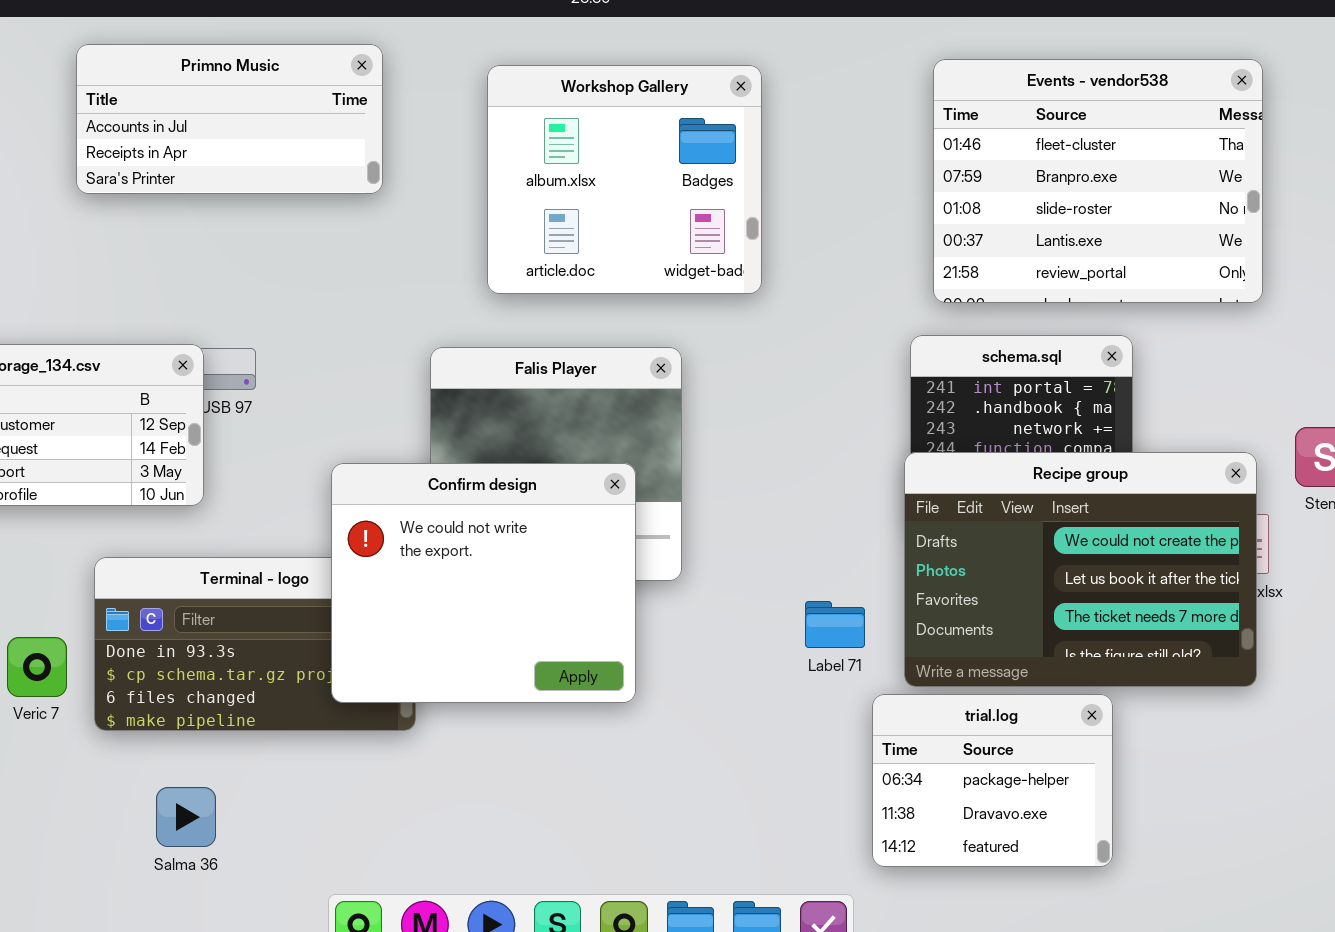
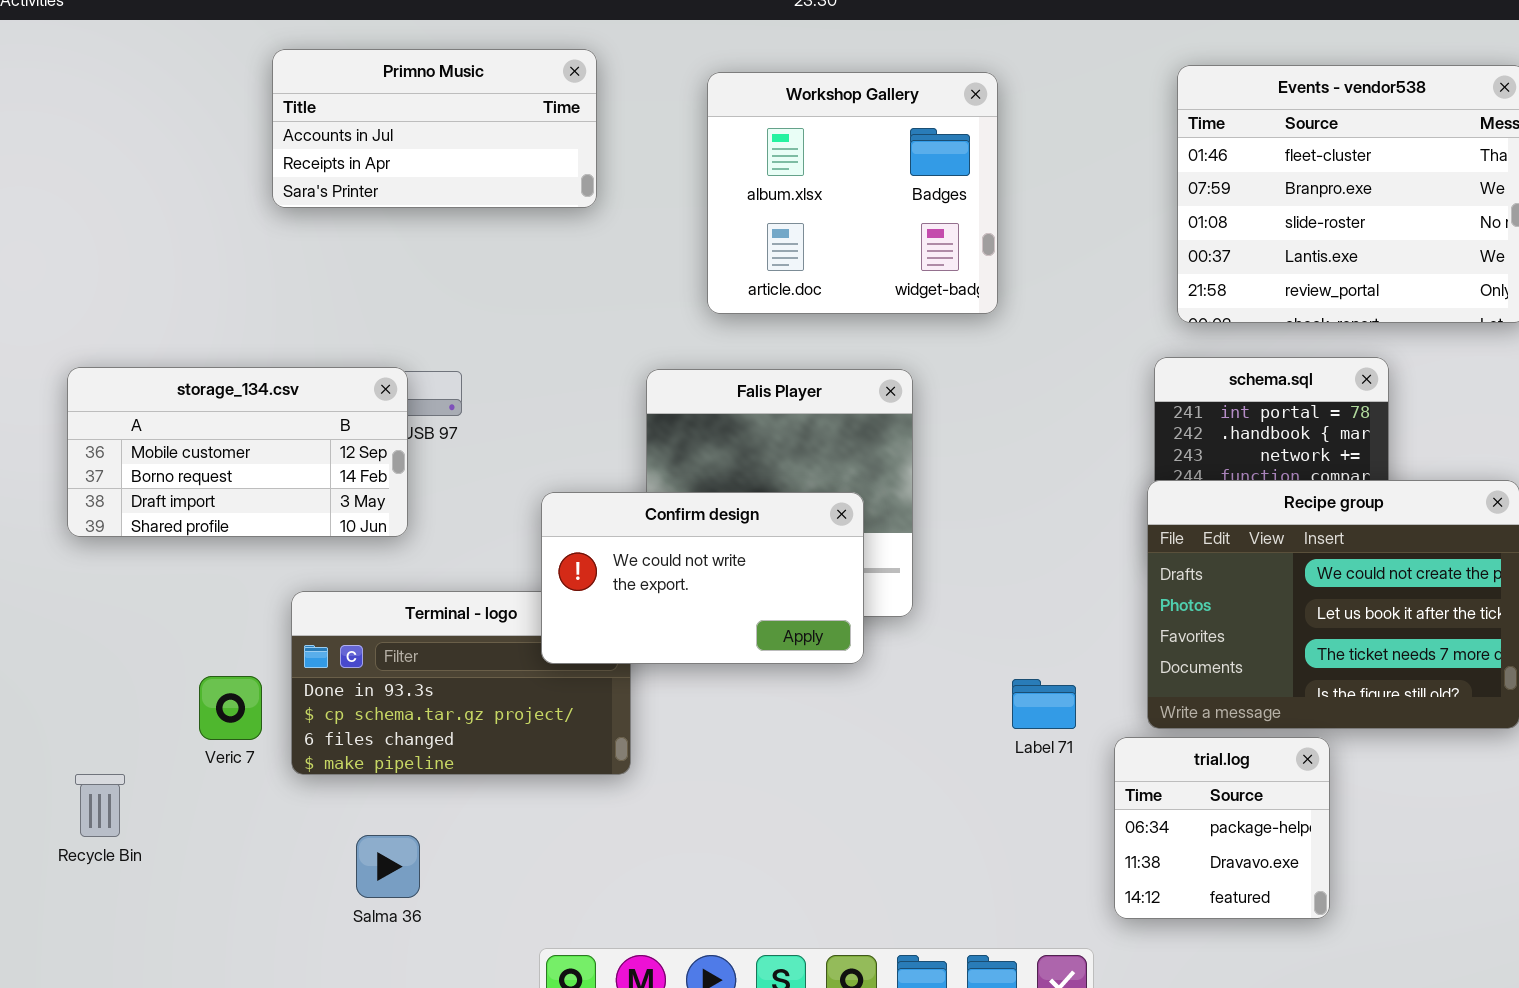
Confirm design: [331,463,636,703] -> [541,492,864,664], resized
Label 71: [805,601,865,648] -> [1012,679,1076,729], moved
trial.log: [872,694,1113,867] -> [1114,737,1330,919], resized

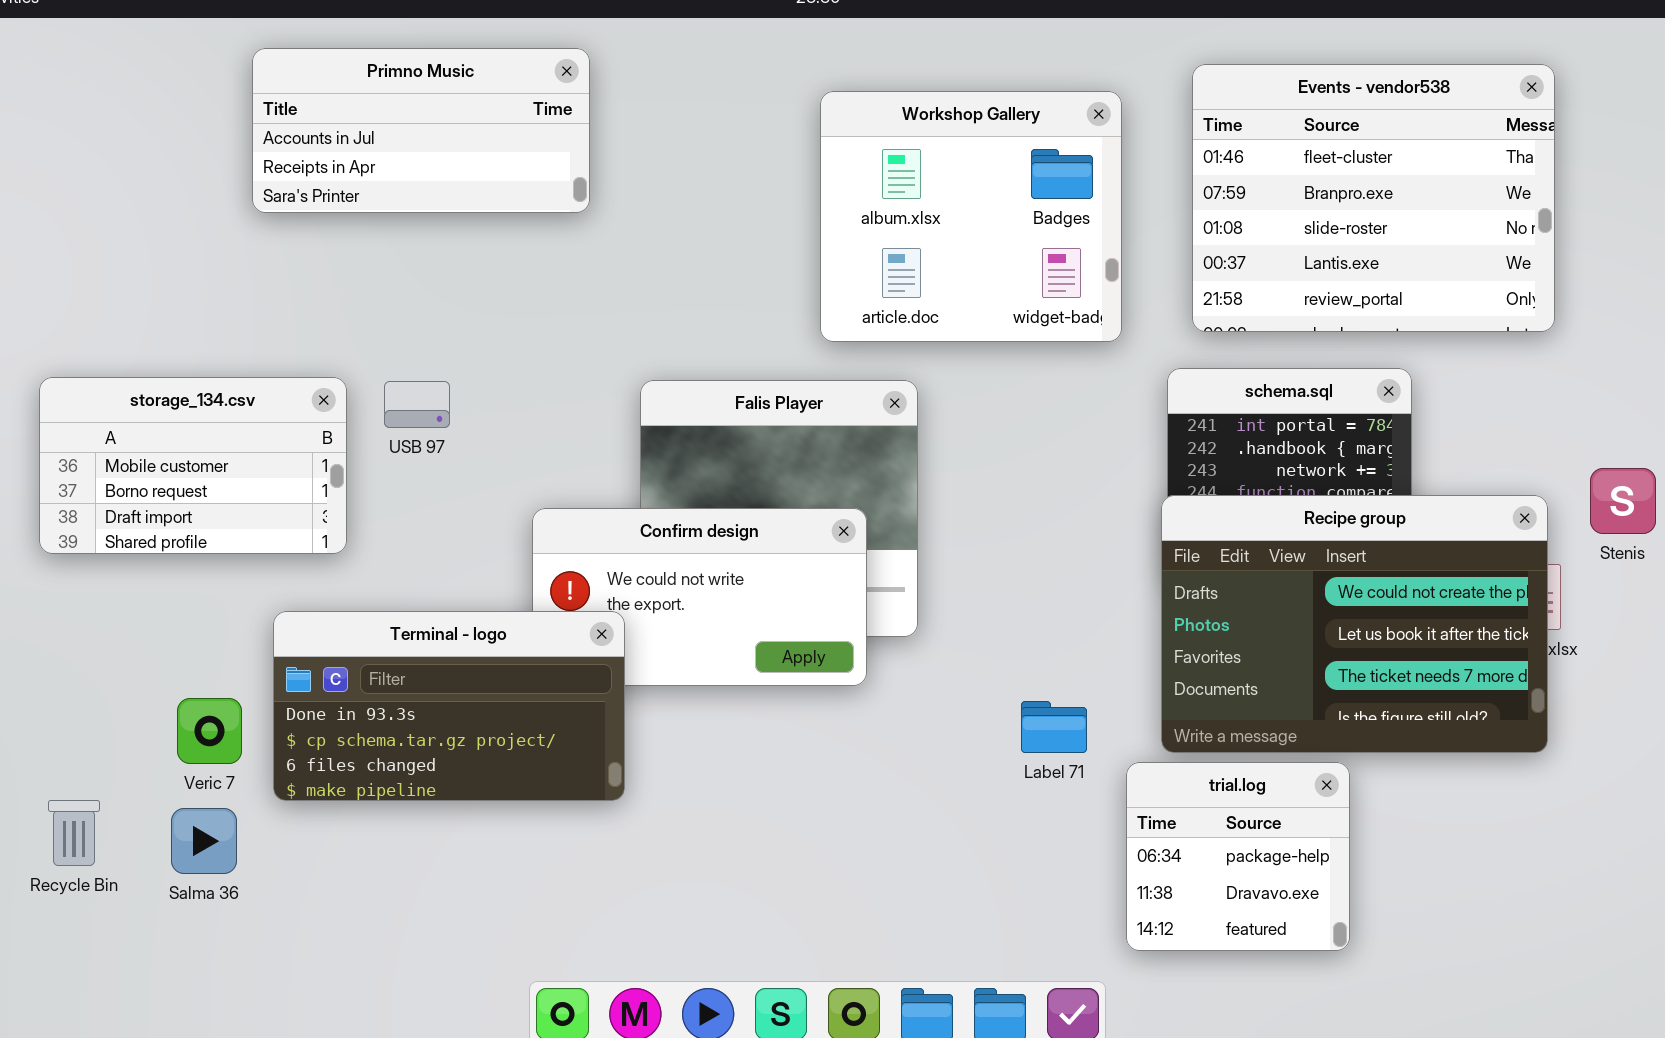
Workshop Gallery: [707,72,998,314] -> [820,91,1122,342], moved
storage_134.csv: [67,367,408,537] -> [39,377,347,554], resized
Terminal - logo: [291,591,631,775] -> [273,611,625,801], raised
Salma 36: [356,835,420,898] -> [171,808,237,874], moved

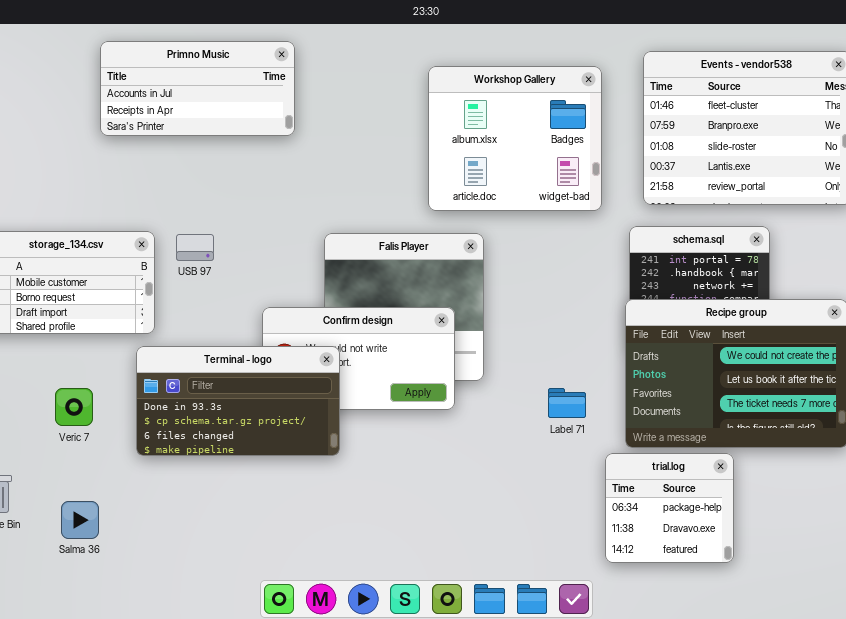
Terminal - logo: [273,611,625,801] -> [136,346,340,456], moved
Veric 7: [177,698,242,764] -> [55,388,93,426], moved
Label 71: [1021,701,1087,753] -> [548,388,586,418], moved
Salma 36: [171,808,237,874] -> [61,501,99,539], moved

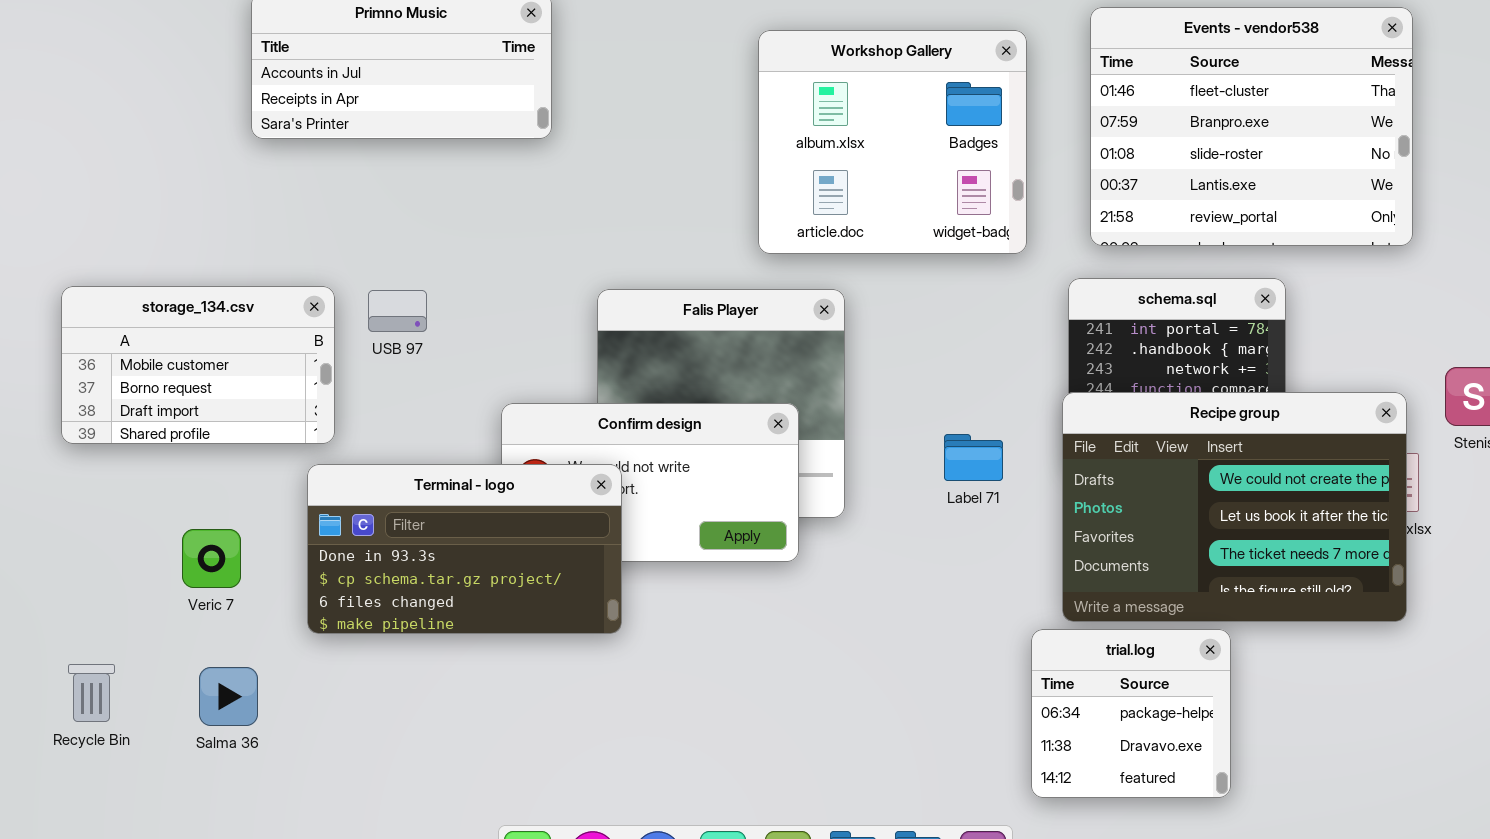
Label 71: [548,388,586,418] -> [944,434,1003,481], moved
Salma 36: [61,501,99,539] -> [199,667,258,726], moved

